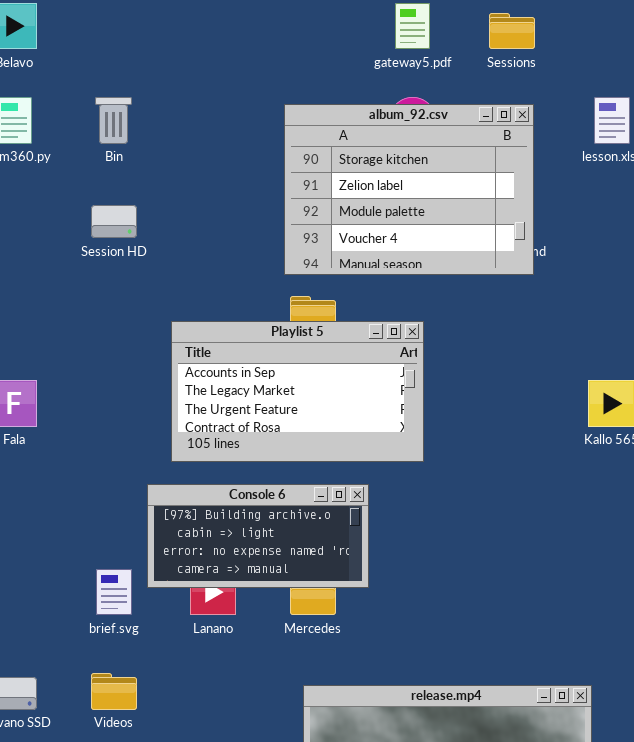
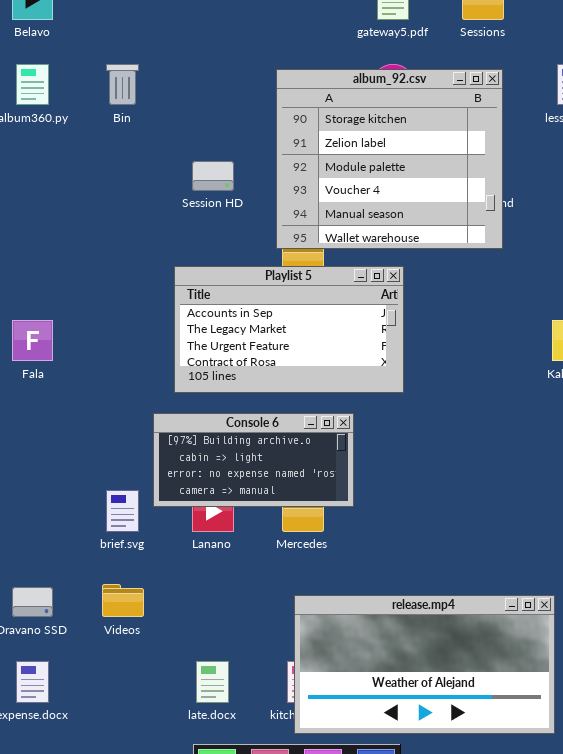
album_92.csv: [284,104,534,275] -> [276,69,503,249], resized
Session HD: [91,205,137,238] -> [192,161,234,191], moved

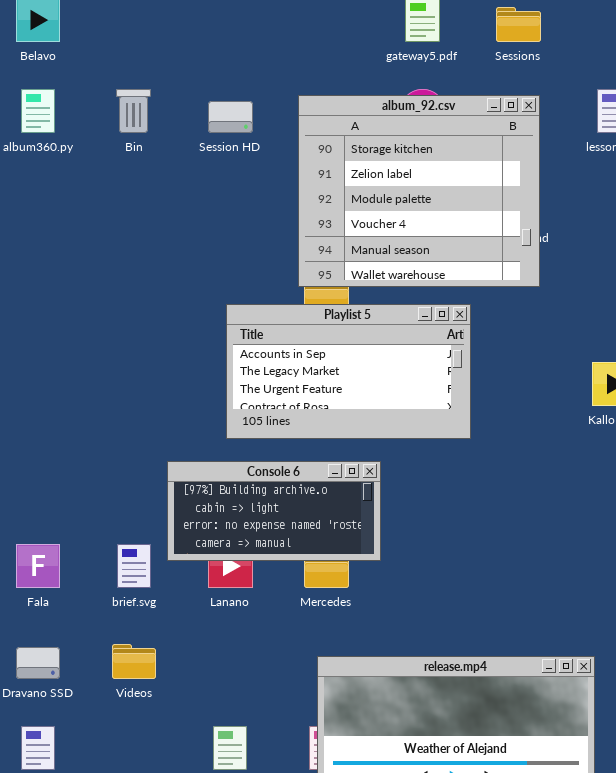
Session HD: [192,161,234,191] -> [208,101,253,133], moved
Playlist 5: [174,266,404,393] -> [226,304,471,439], moved
Fala: [12,320,53,361] -> [16,544,60,588], moved

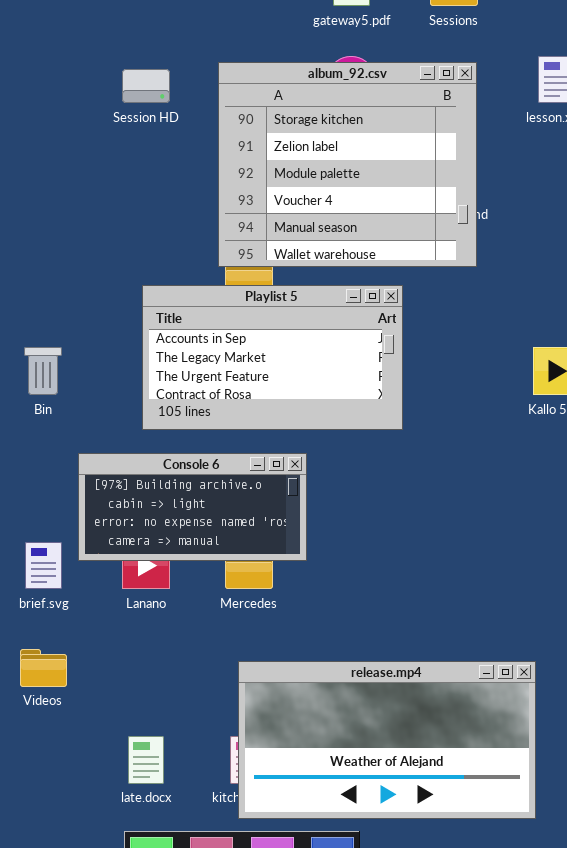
Bin: [116,89,151,133] -> [24,347,62,395], moved

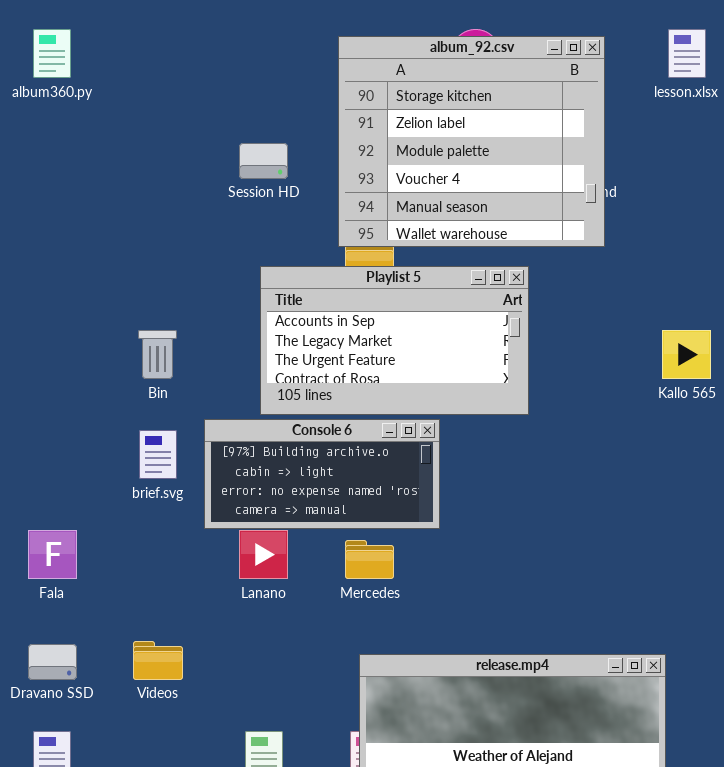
Session HD: [122,69,170,103] -> [239,143,288,179], moved
Console 6: [78,453,307,561] -> [204,419,440,529], moved
brief.svg: [25,542,62,589] -> [139,430,177,479], moved

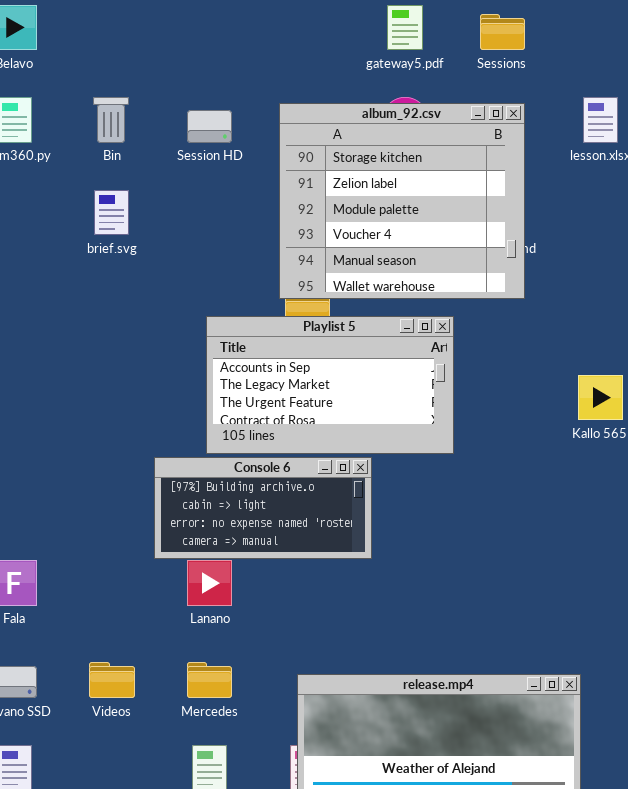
Session HD: [239,143,288,179] -> [187,110,232,143], moved
Bin: [138,330,177,379] -> [93,97,129,143], moved
brief.svg: [139,430,177,479] -> [94,190,129,235], moved
Mercedes: [345,540,394,579] -> [187,662,232,698], moved

